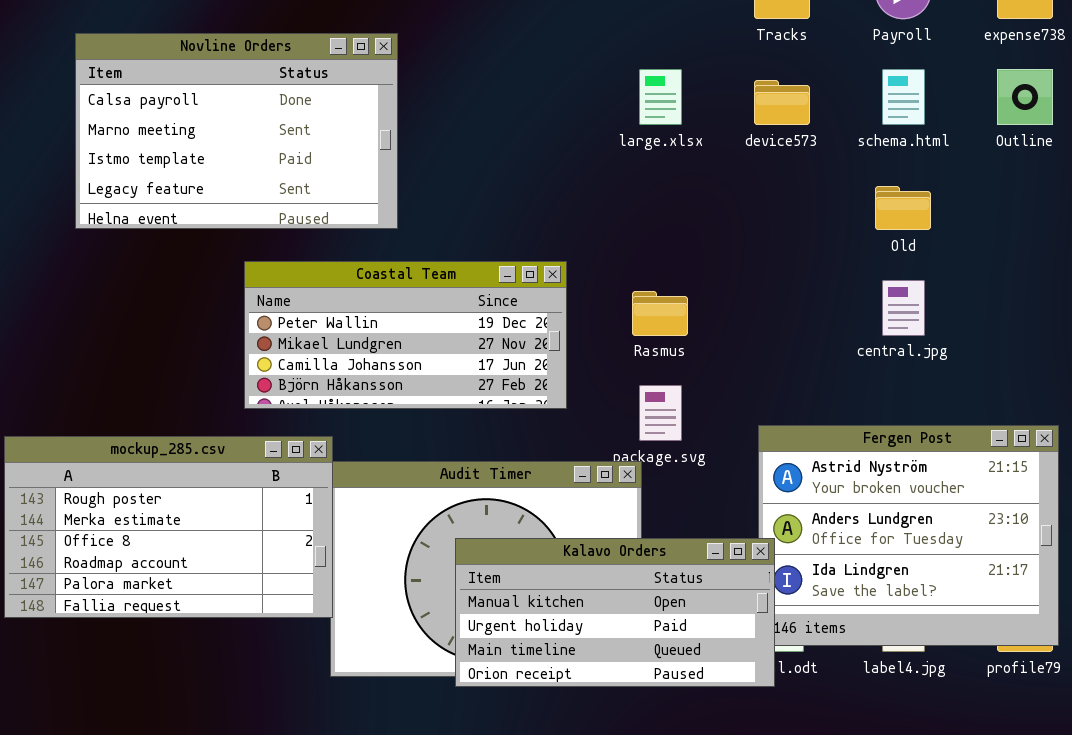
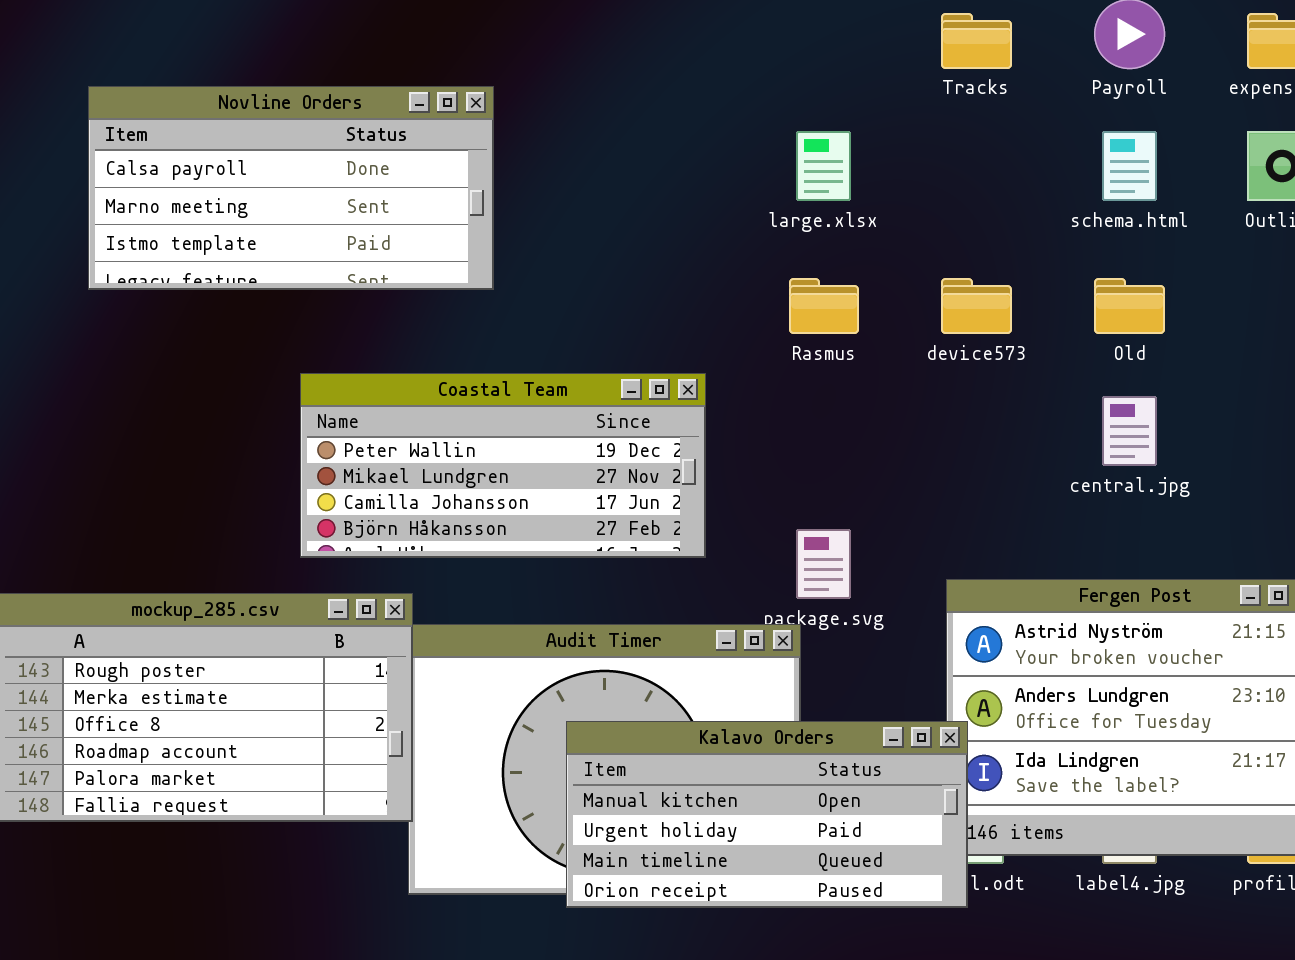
Novline Orders: [75,33,398,229] -> [88,86,494,290], resized
device573: [754,80,810,125] -> [941,278,1012,334], moved
Rasmus: [632,291,688,336] -> [789,278,859,334], moved

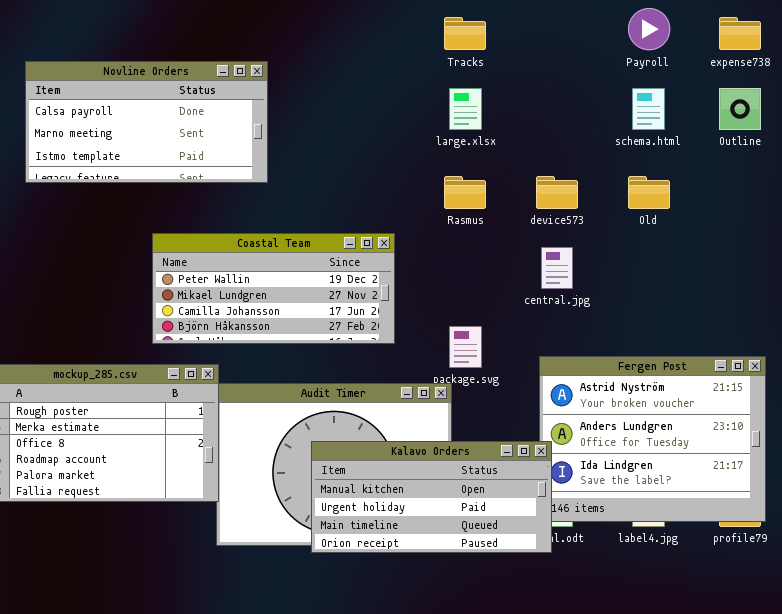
Tracks: [941,13,1012,69] -> [444,17,486,50], moved
central.jpg: [1102,396,1157,466] -> [541,247,573,289], moved

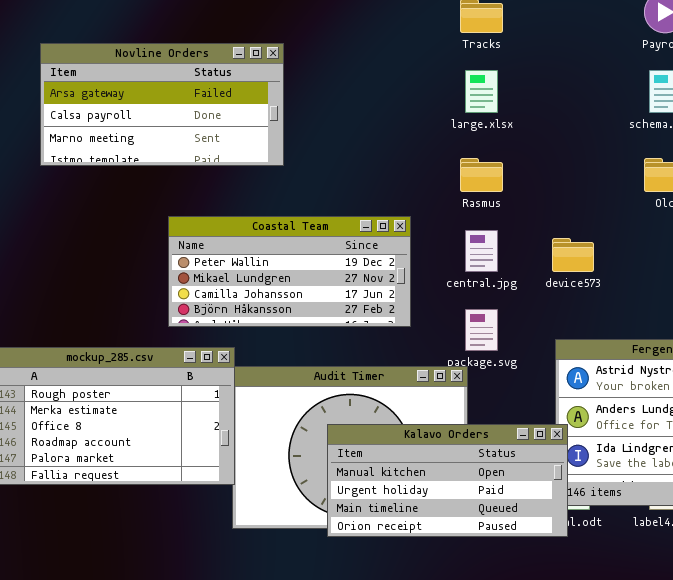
Novline Orders: [25,61,268,183] -> [40,43,284,166], scrolled up 1 row
device573: [536,176,578,209] -> [552,238,594,272], moved
central.jpg: [541,247,573,289] -> [465,230,498,272], moved

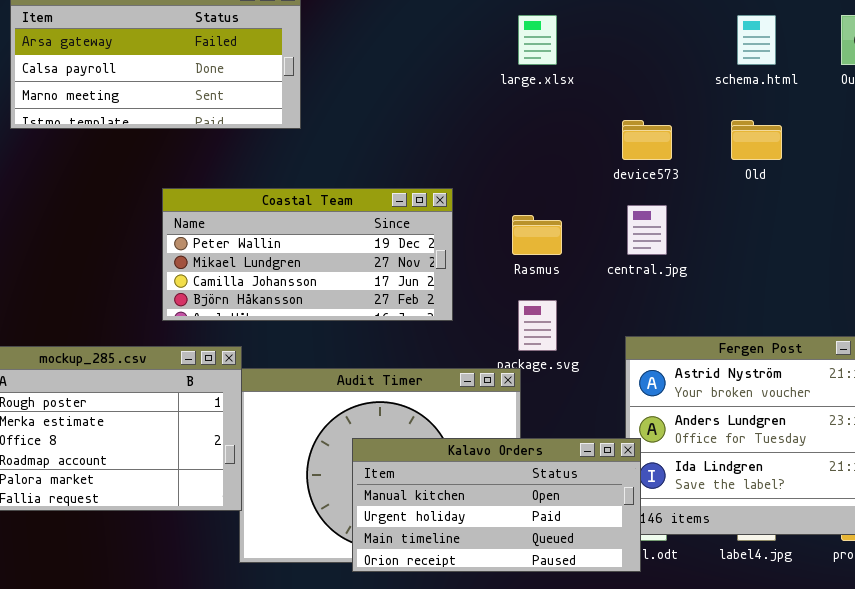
Rasmus: [460,158,503,192] -> [512,215,562,255], moved
central.jpg: [465,230,498,272] -> [627,205,667,255], moved
device573: [552,238,594,272] -> [622,120,672,160], moved

